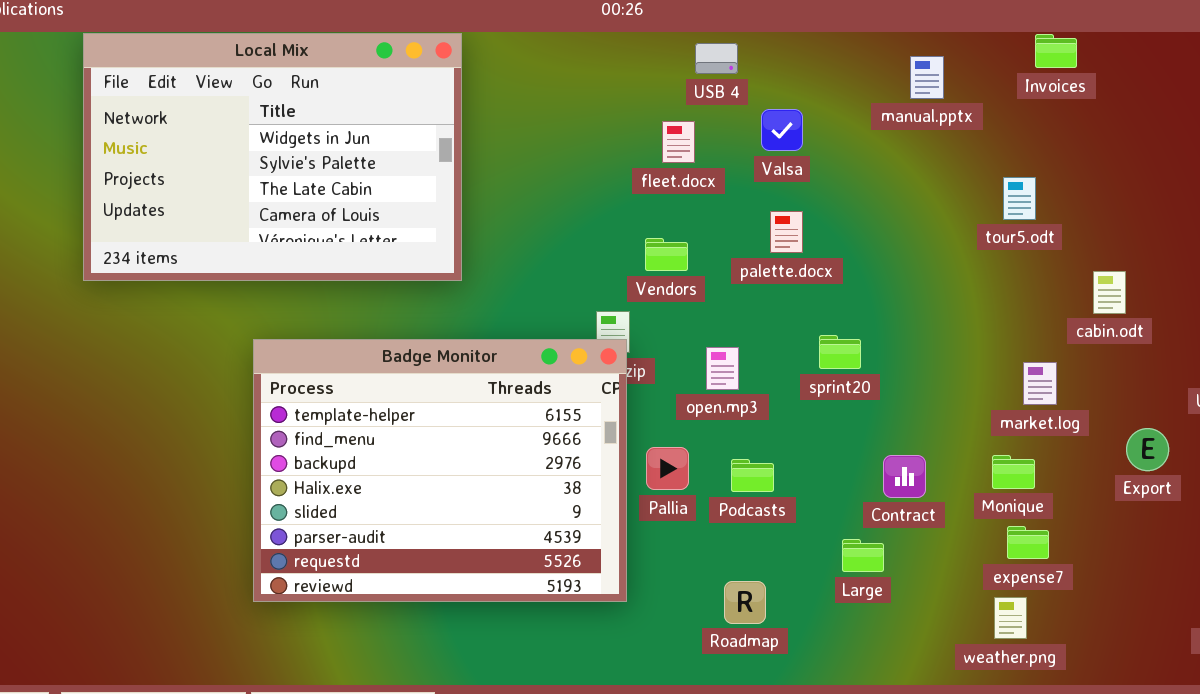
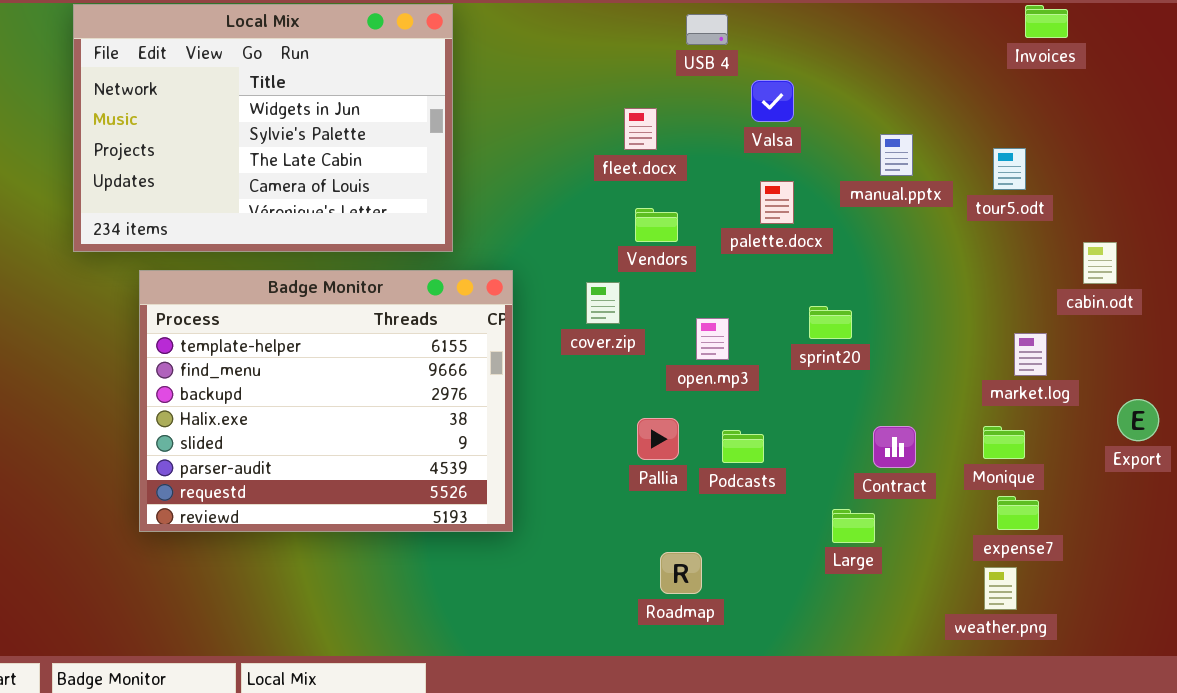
manual.pptx: [910,56,944,99] -> [880,134,913,176], moved
fleet.docx: [662,121,695,163] -> [624,108,657,150], moved
Badge Monitor: [253,339,627,602] -> [139,270,513,532], moved
Roadmap: [724,581,766,624] -> [660,552,702,594], moved

